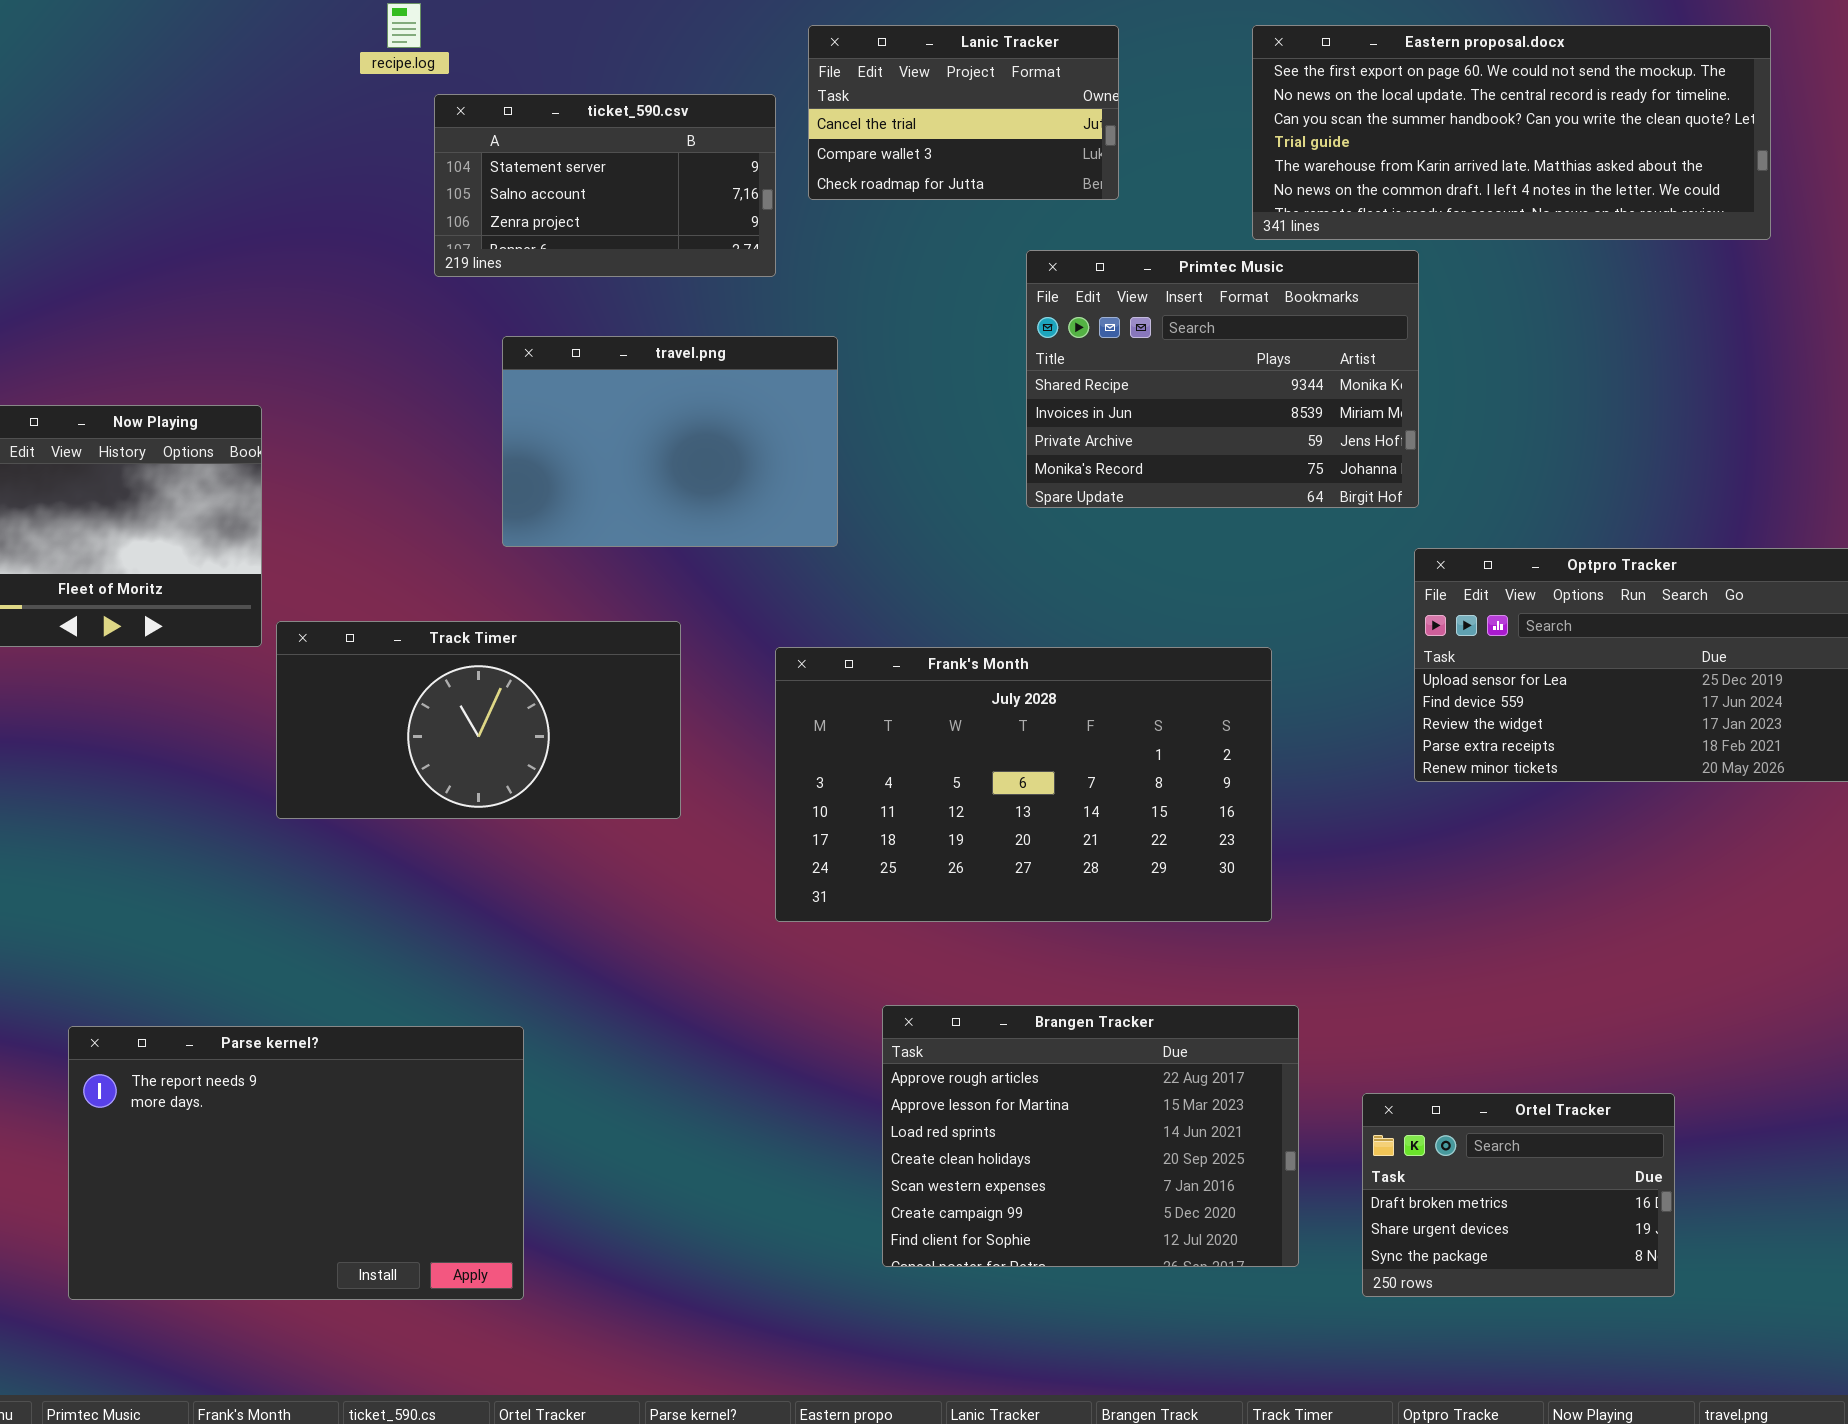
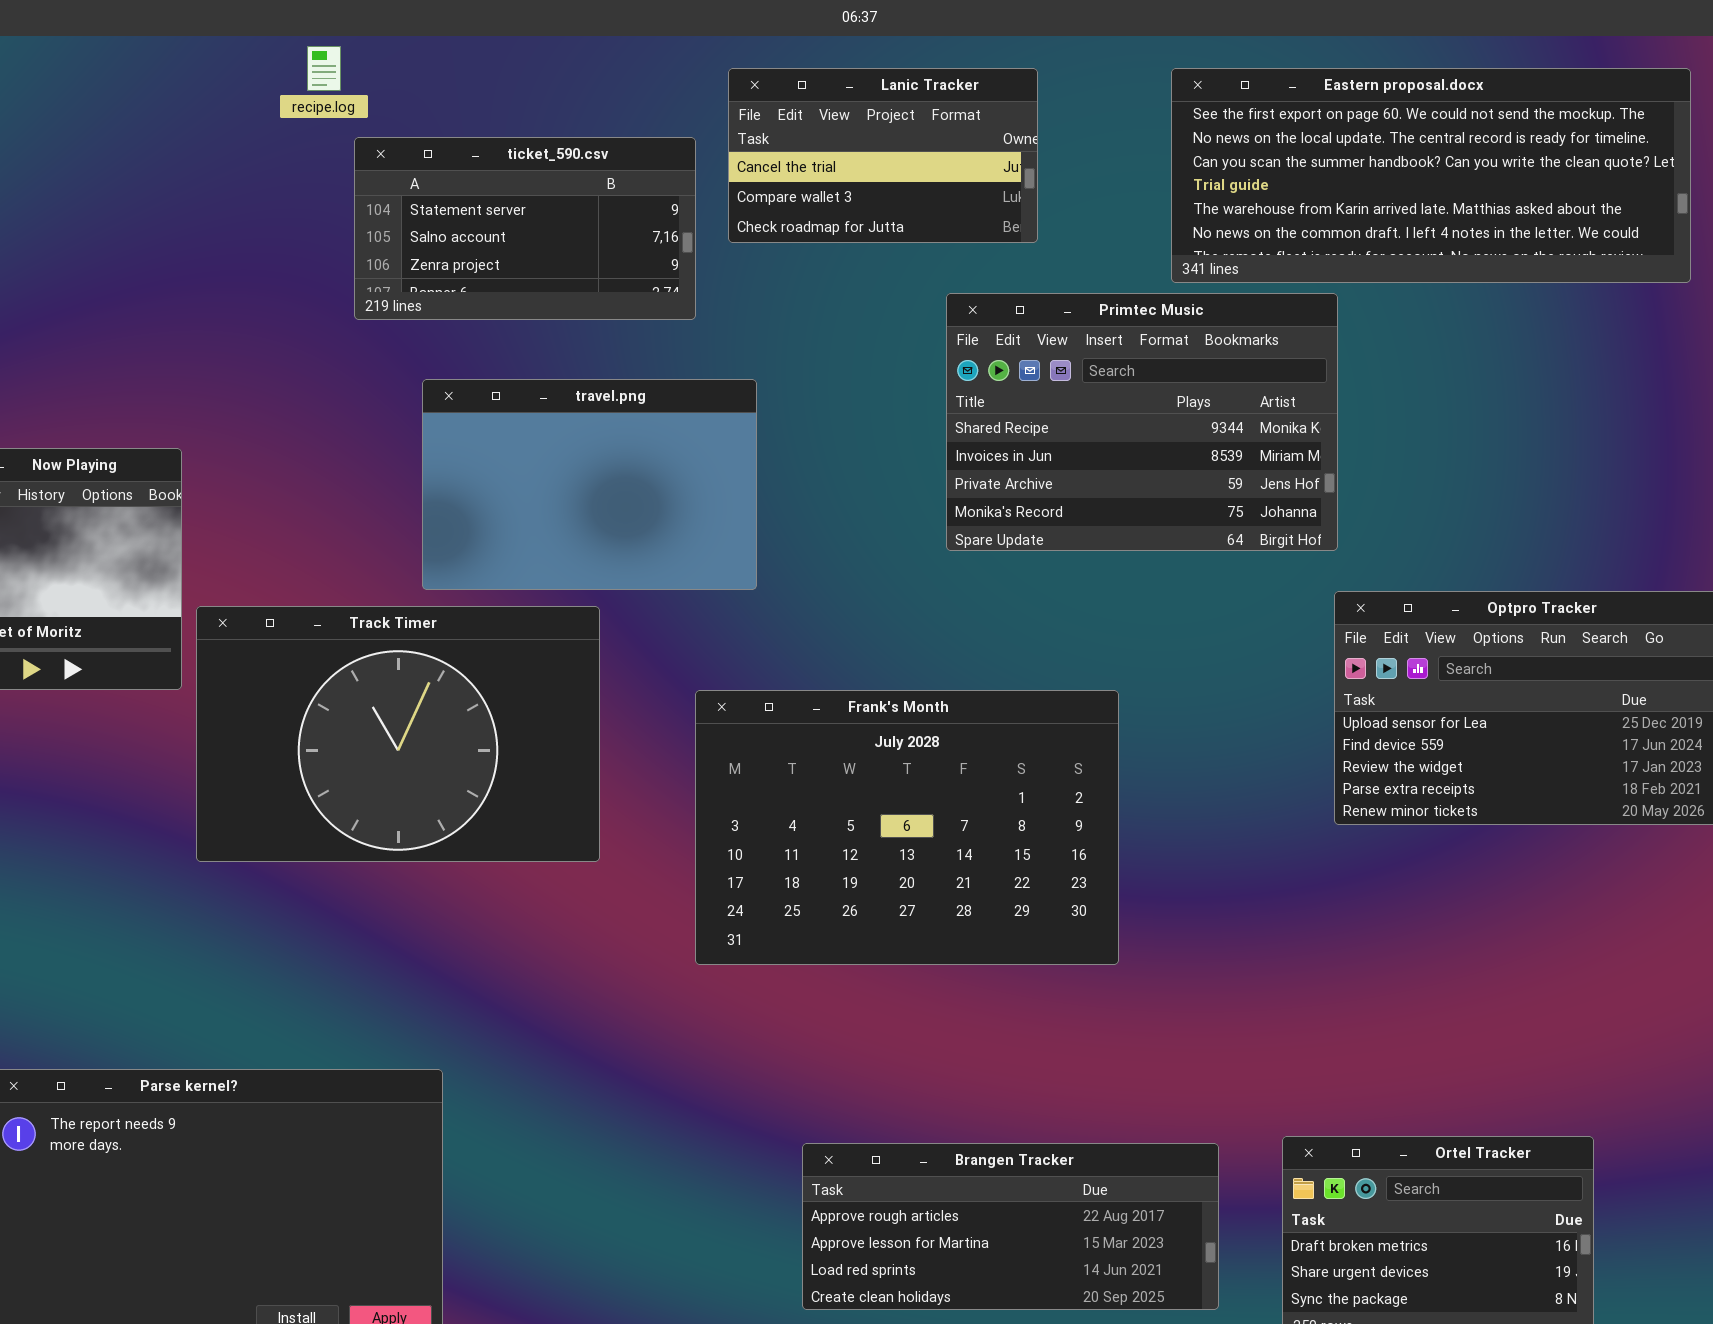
Track Timer: [276,621,681,819] -> [196,606,600,862], resized
Frank's Month: [775,647,1272,922] -> [695,690,1119,965], resized
Brangen Tracker: [882,1005,1299,1267] -> [802,1143,1219,1310], resized

